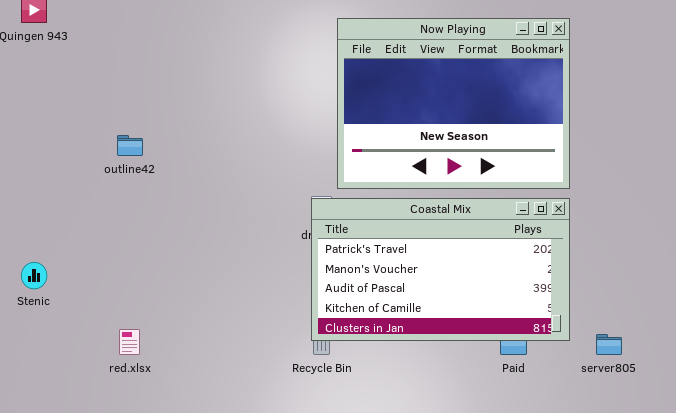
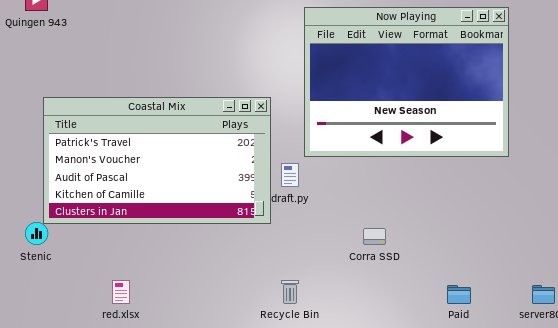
Coastal Mix: [311,198,570,341] -> [43,97,271,224], moved

